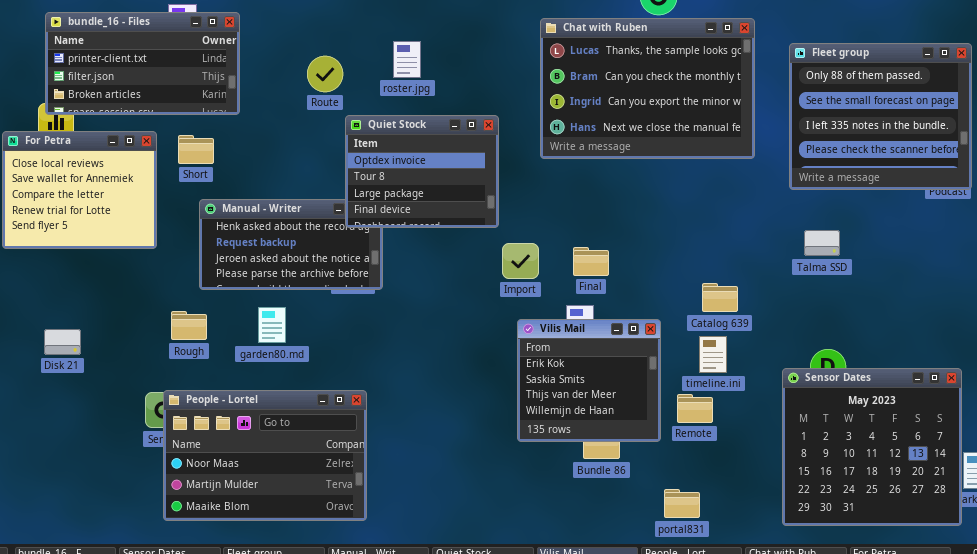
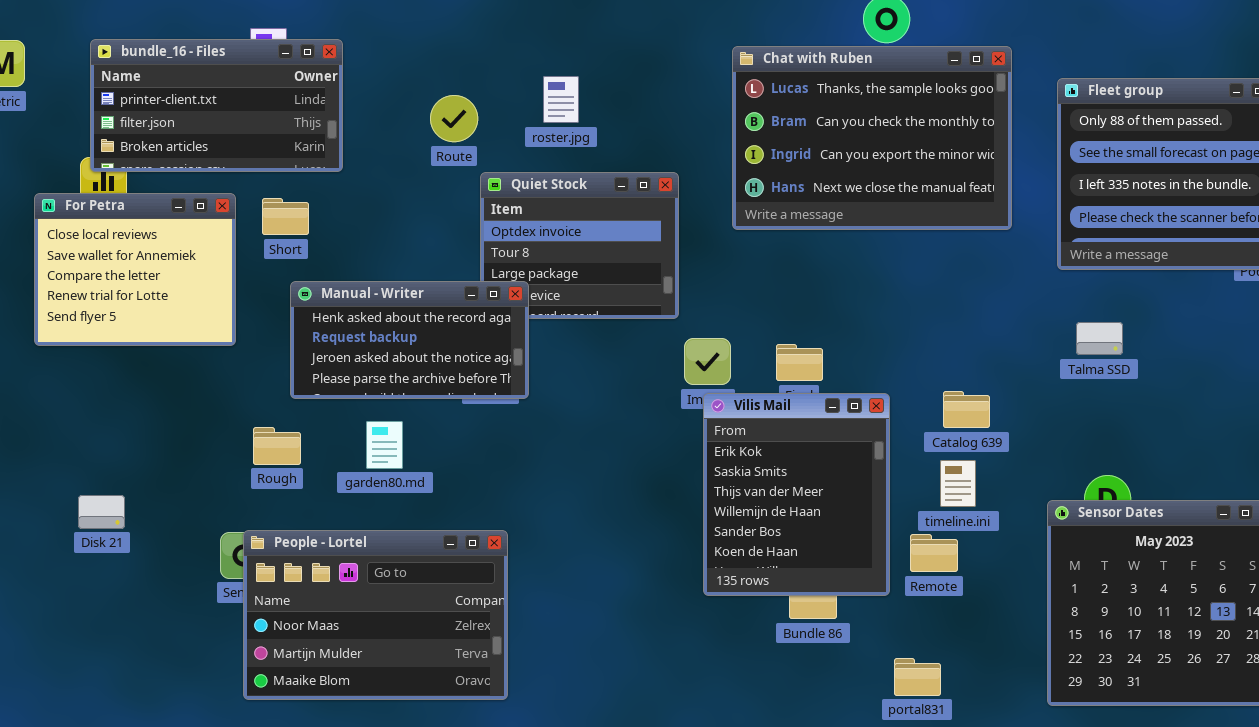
Manual - Writer: [199,199,383,290] -> [290,281,529,399], raised
Vilis Mail: [517,319,661,442] -> [703,393,890,596], resized
Disk 21: [44,329,81,355] -> [78,495,125,529], moved

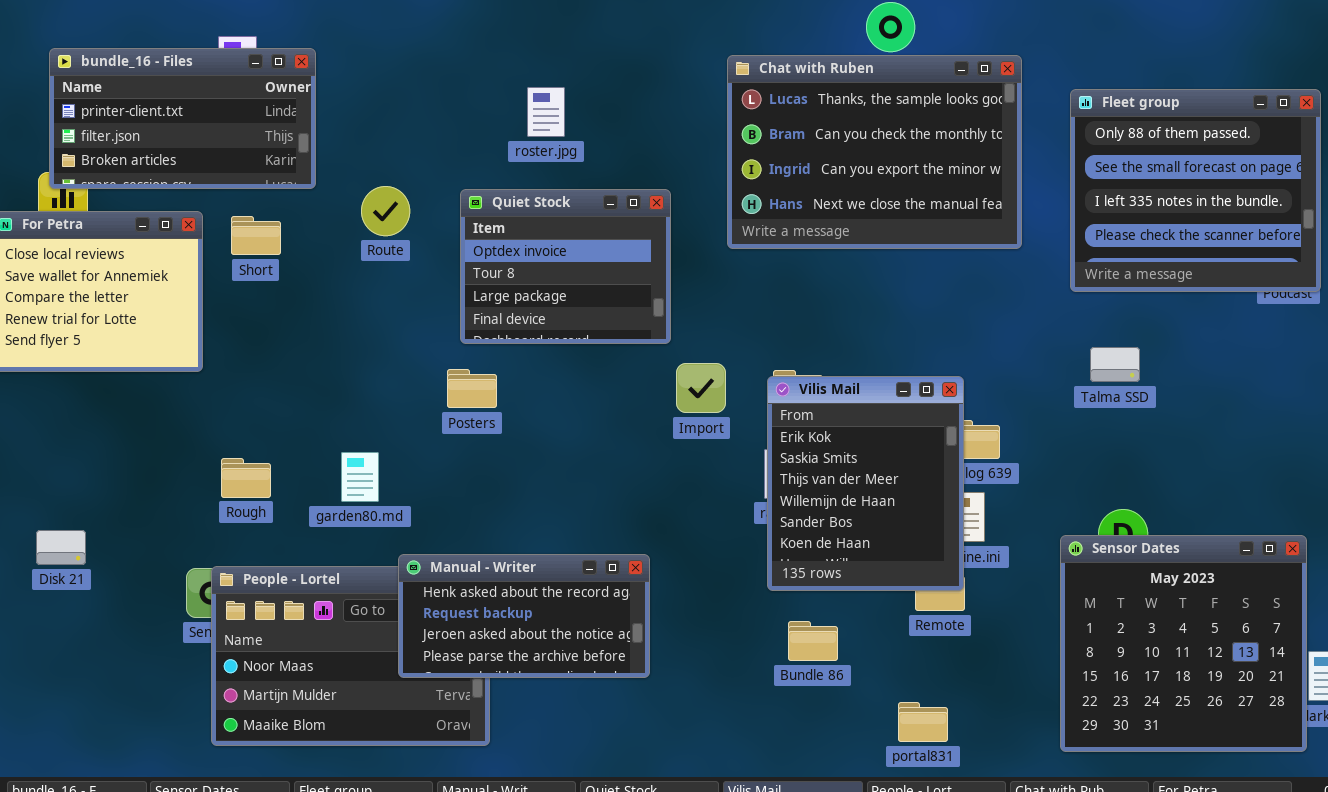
Route: [430,95,478,142] -> [361,186,410,236], moved
Manual - Writer: [290,281,529,399] -> [398,554,650,678], moved
Vilis Mail: [703,393,890,596] -> [767,376,964,591], moved

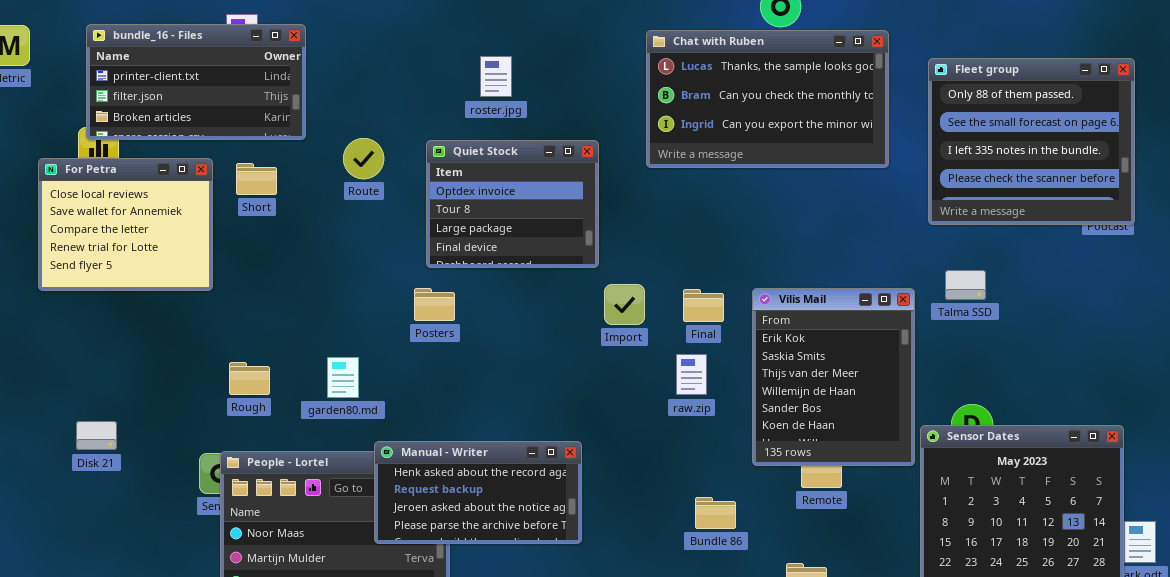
Chat with Ruben: [727,55,1022,249] -> [646,30,889,168], resized
Vilis Mail: [767,376,964,591] -> [752,288,915,466], moved

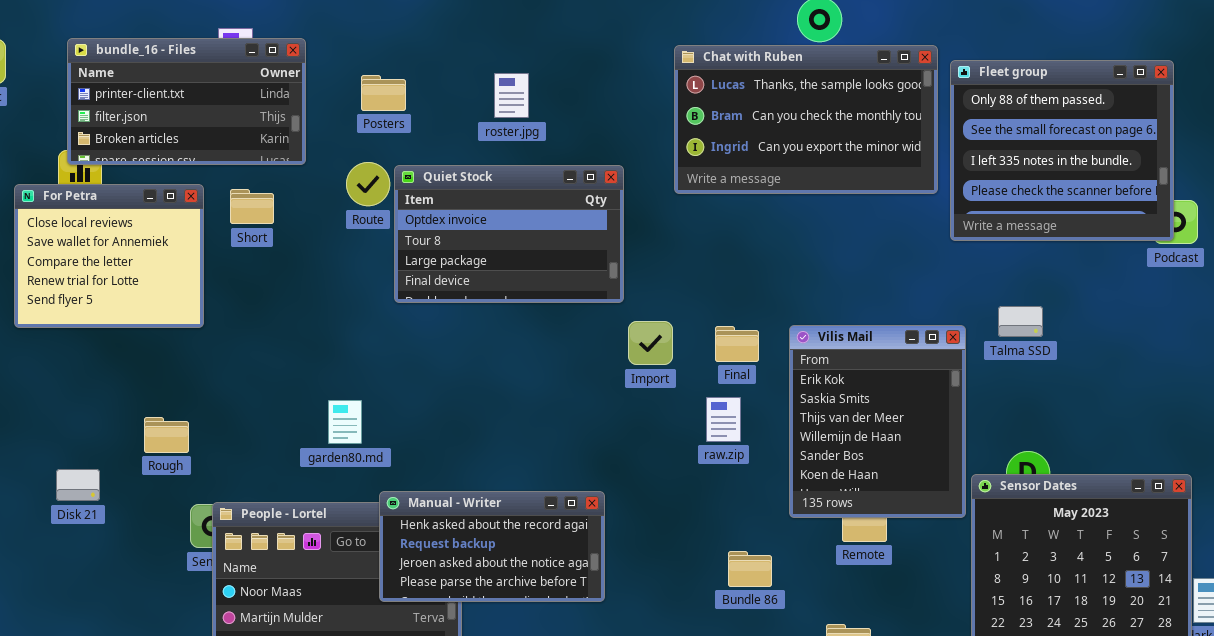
Fleet group: [928,58,1135,225] -> [950,60,1174,241], moved
Quiet Stock: [426,140,599,268] -> [394,165,624,303], resized
Posters: [414,288,455,321] -> [361,75,406,111], moved
Rough: [229,362,270,395] -> [144,417,189,453], moved

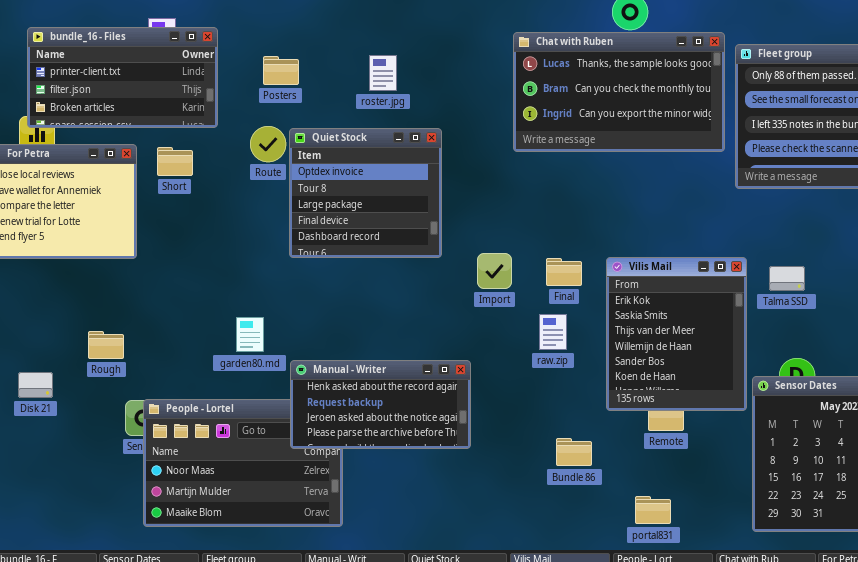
Quiet Stock: [394,165,624,303] -> [289,128,442,258], resized
Talma SSD: [998,306,1043,337] -> [769,266,805,291], moved
Manual - Writer: [379,491,605,602] -> [290,360,471,449], moved

